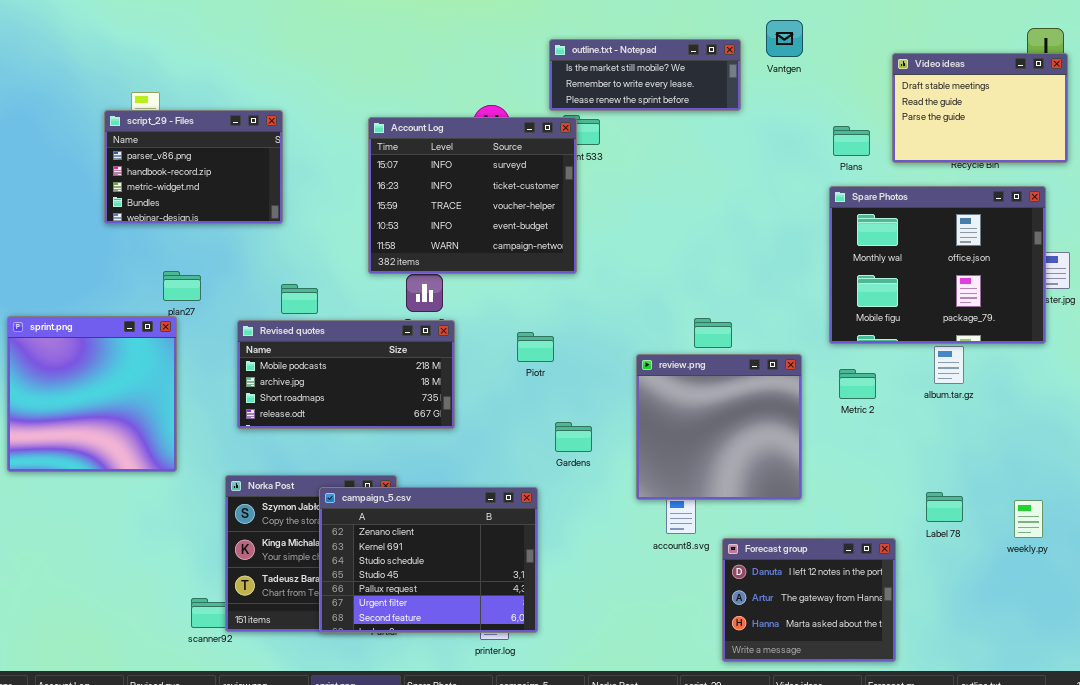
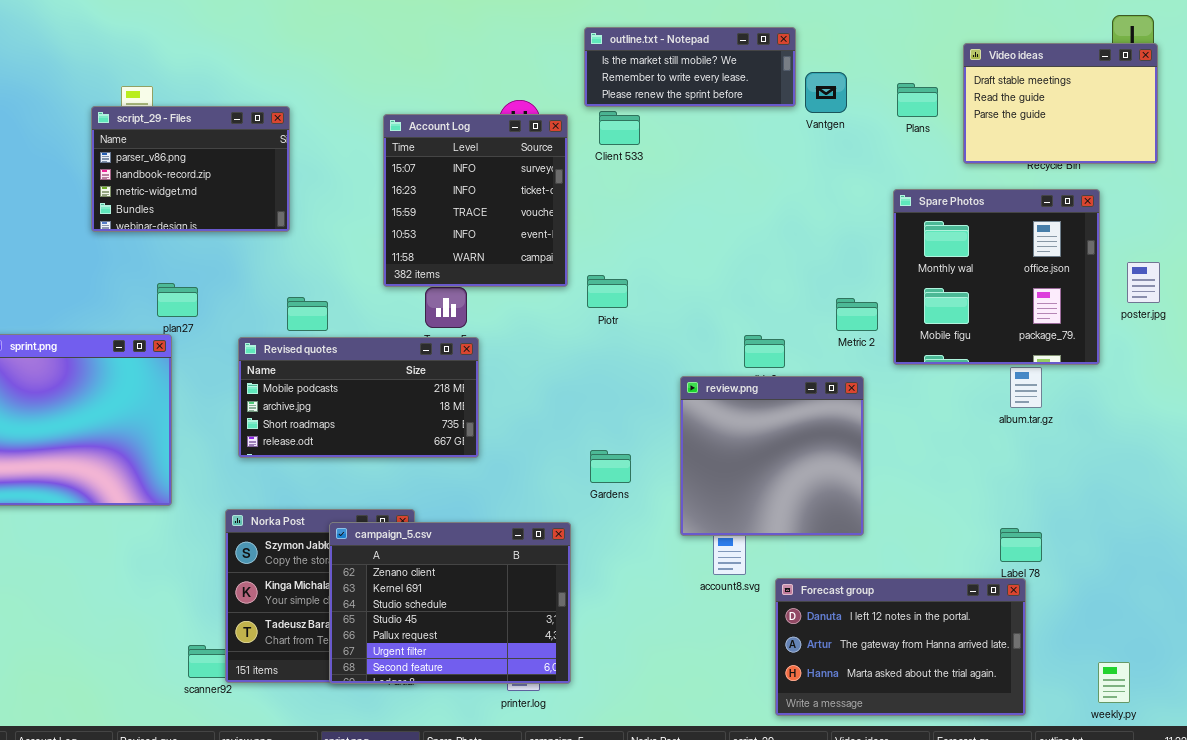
Vantgen: [766,20,803,57] -> [805,72,847,113], moved
Account Log: [368,117,577,274] -> [383,114,568,287], resized
Plans: [833,126,870,156] -> [897,83,938,117], moved
Spare Photos: [829,186,1046,344] -> [893,189,1100,365], resized
Piotr: [517,332,554,362] -> [587,275,628,308], moved
Metric 2: [839,369,876,399] -> [836,298,878,331], moved
weekly.py: [1014,500,1043,538] -> [1098,662,1130,703], moved
Forecast group: [722,538,896,662] -> [775,578,1026,716], resized

